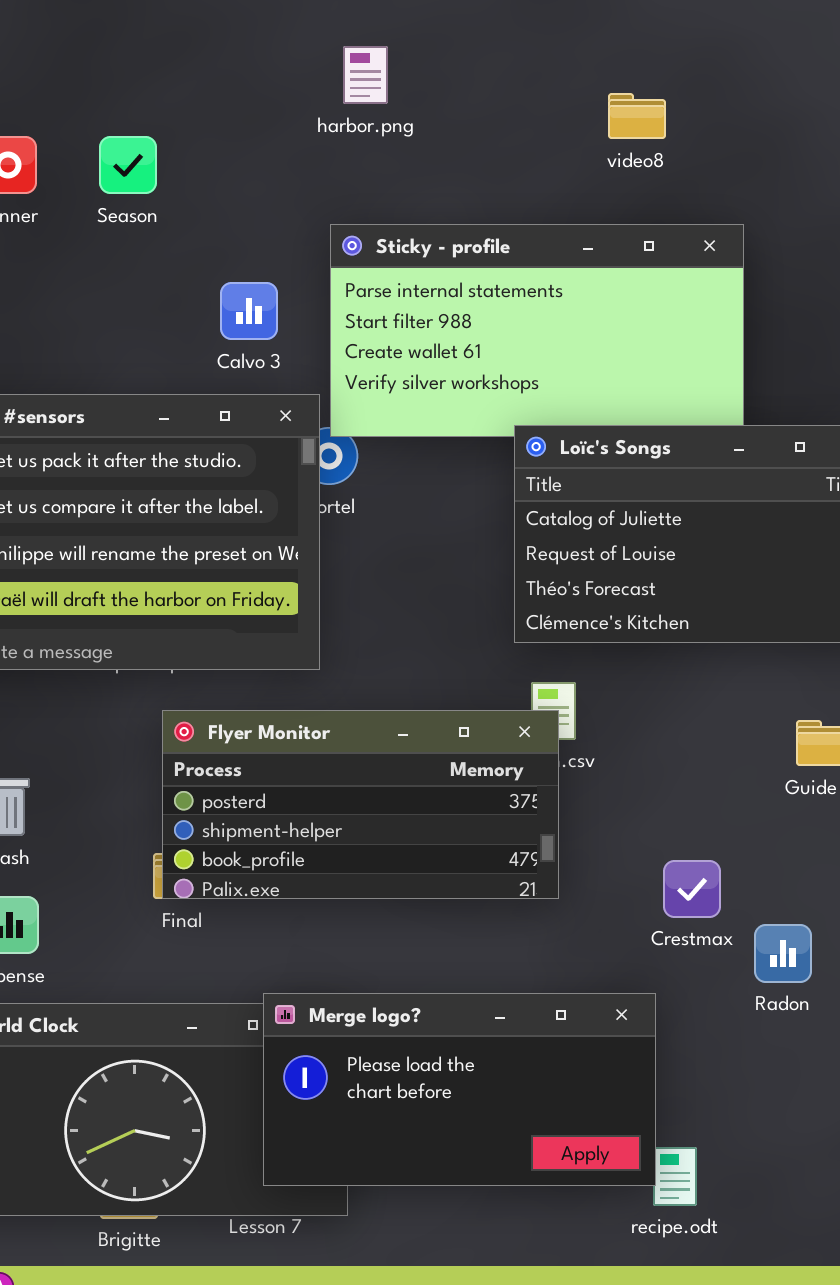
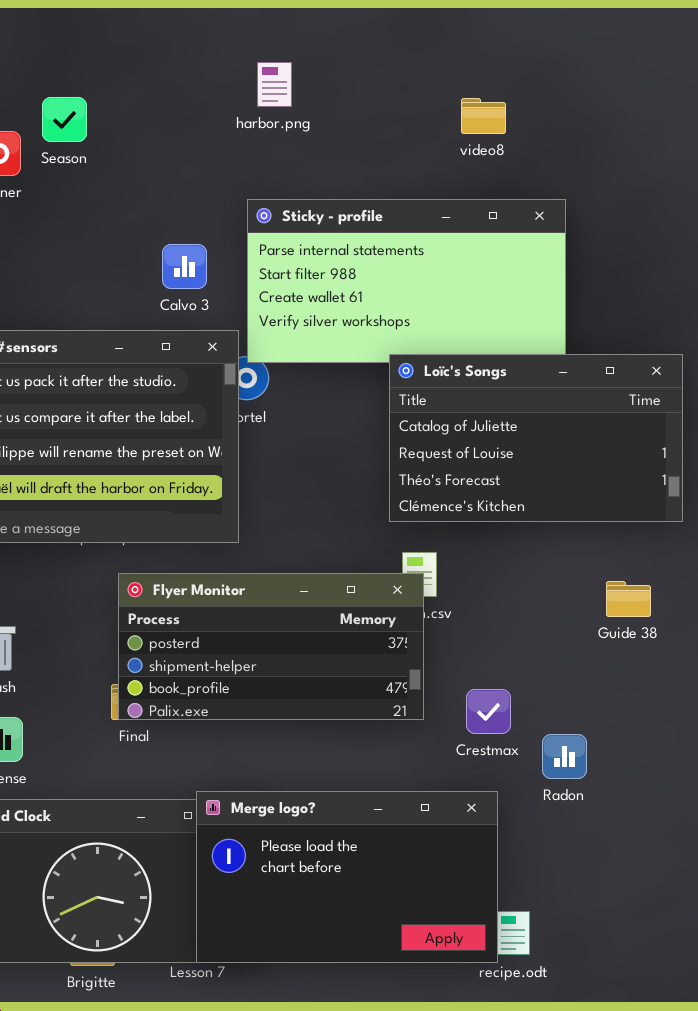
Season: [99,136,157,194] -> [42,97,87,142], moved
Crestmax: [663,860,721,918] -> [466,689,511,734], moved
Radon: [754,924,812,983] -> [542,734,587,779], moved
Merge logo?: [263,993,656,1186] -> [196,791,498,963], resized

